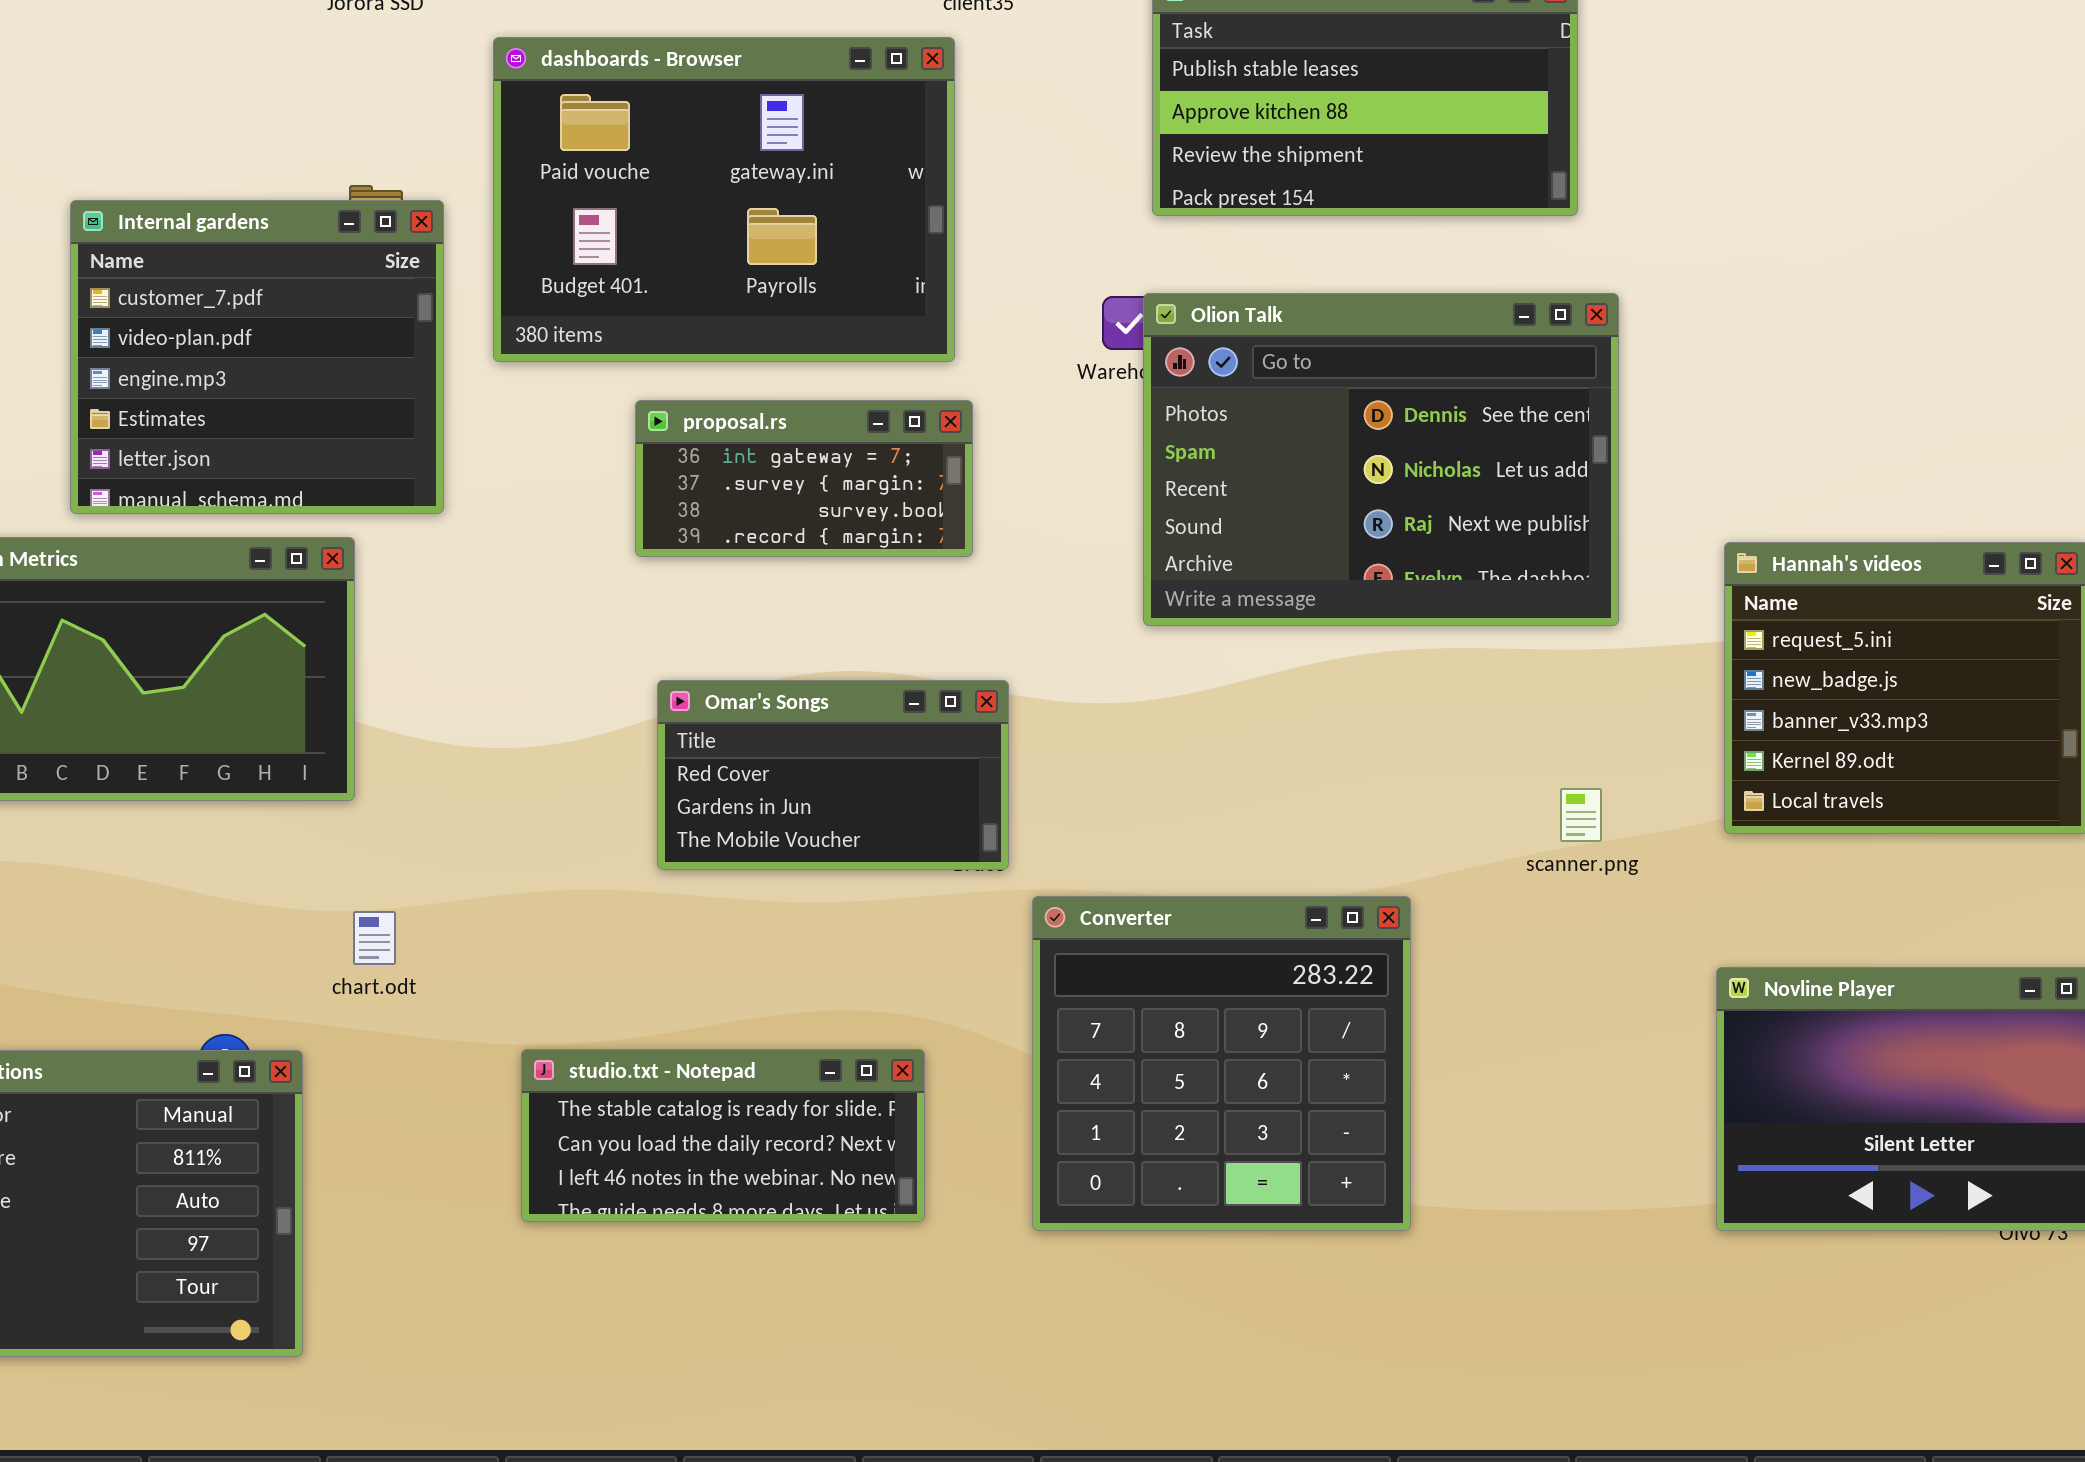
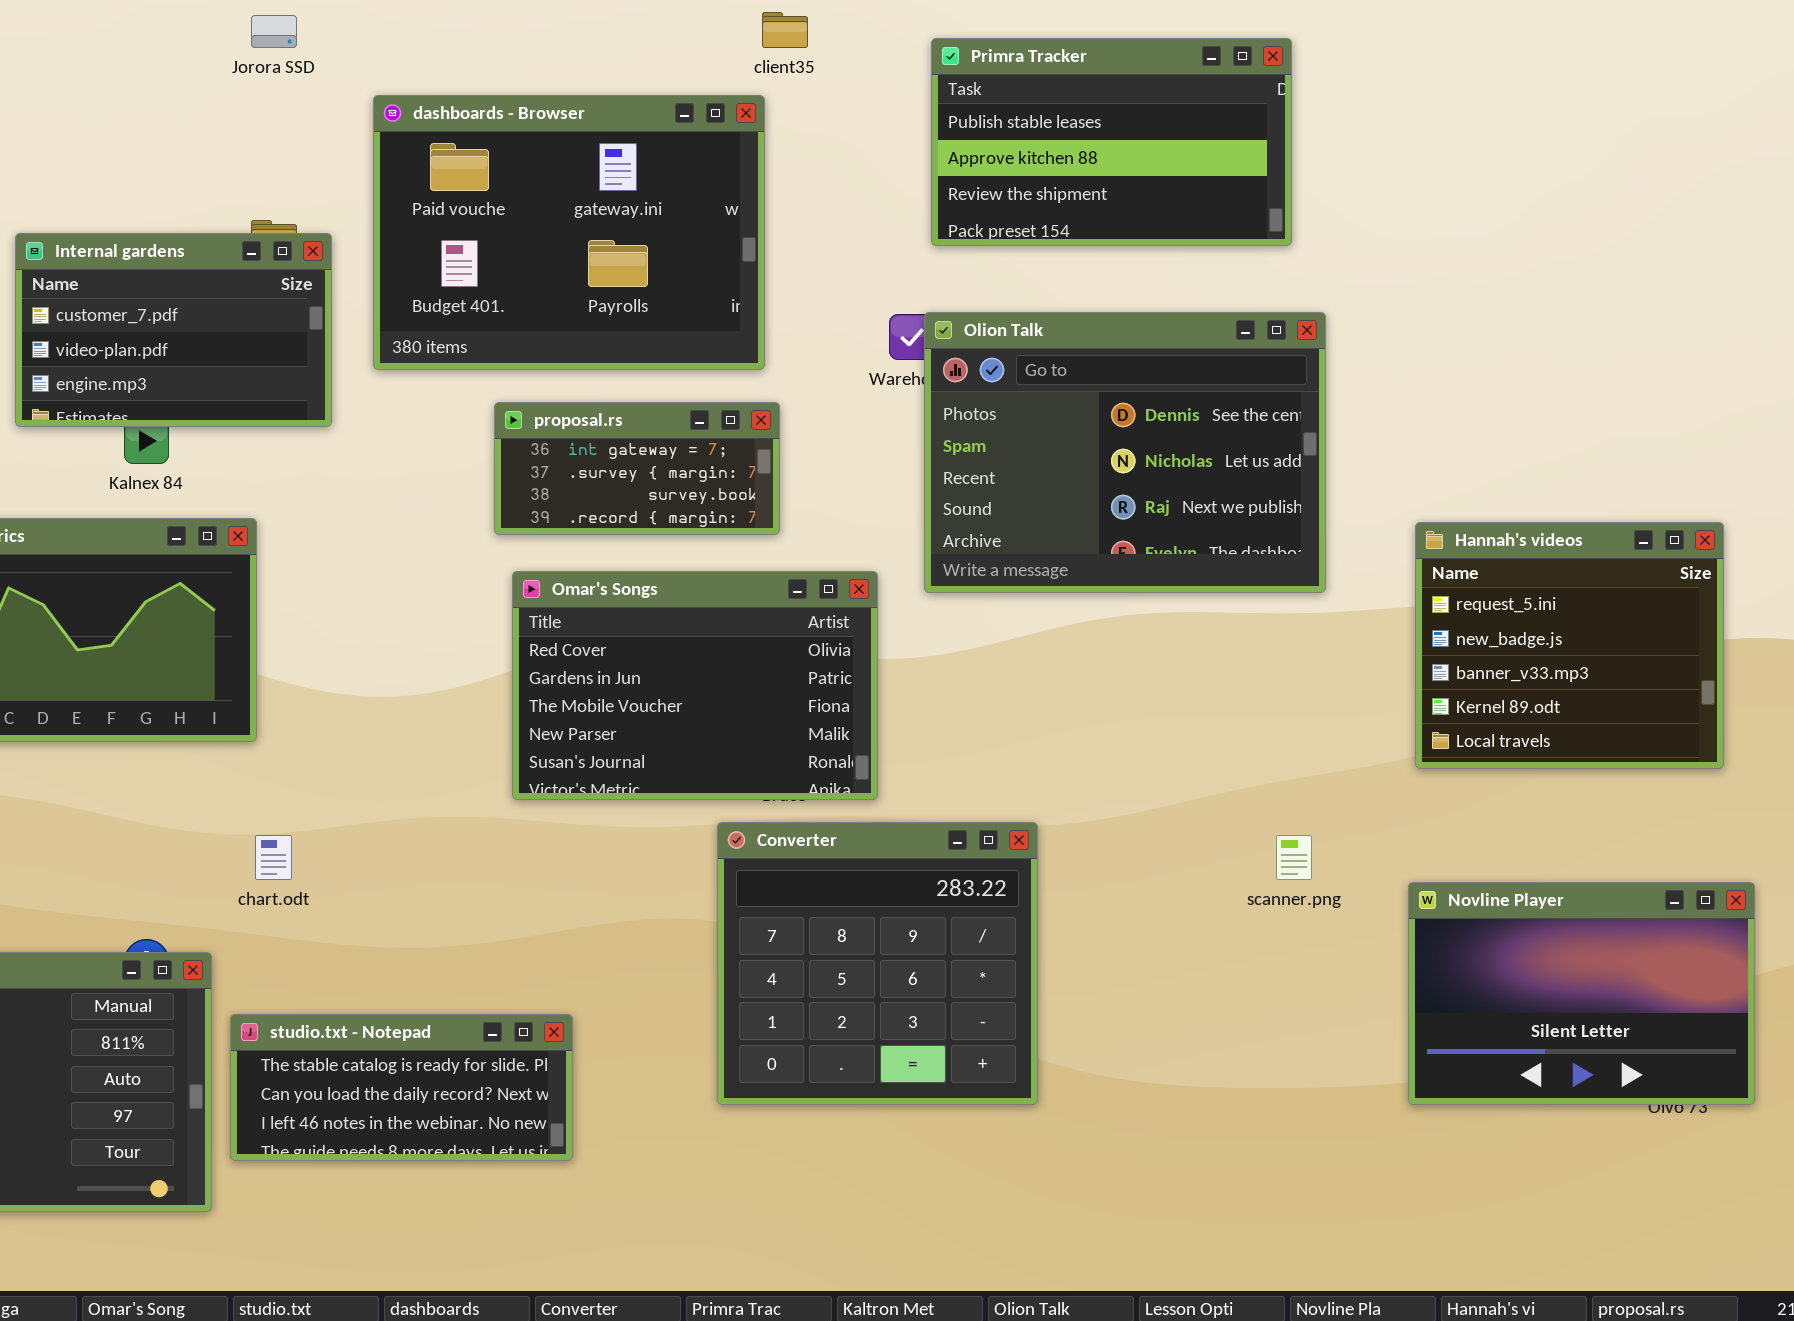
Internal gardens: [70,200,444,514] -> [15,233,332,427], resized
Omar's Songs: [657,680,1009,870] -> [512,571,878,800], resized
scanner.png: [1560,788,1602,842] -> [1276,835,1312,880], moved
Converter: [1032,896,1411,1231] -> [717,822,1038,1105], moved
studio.txt - Notepad: [521,1049,925,1222] -> [230,1014,573,1161], moved

